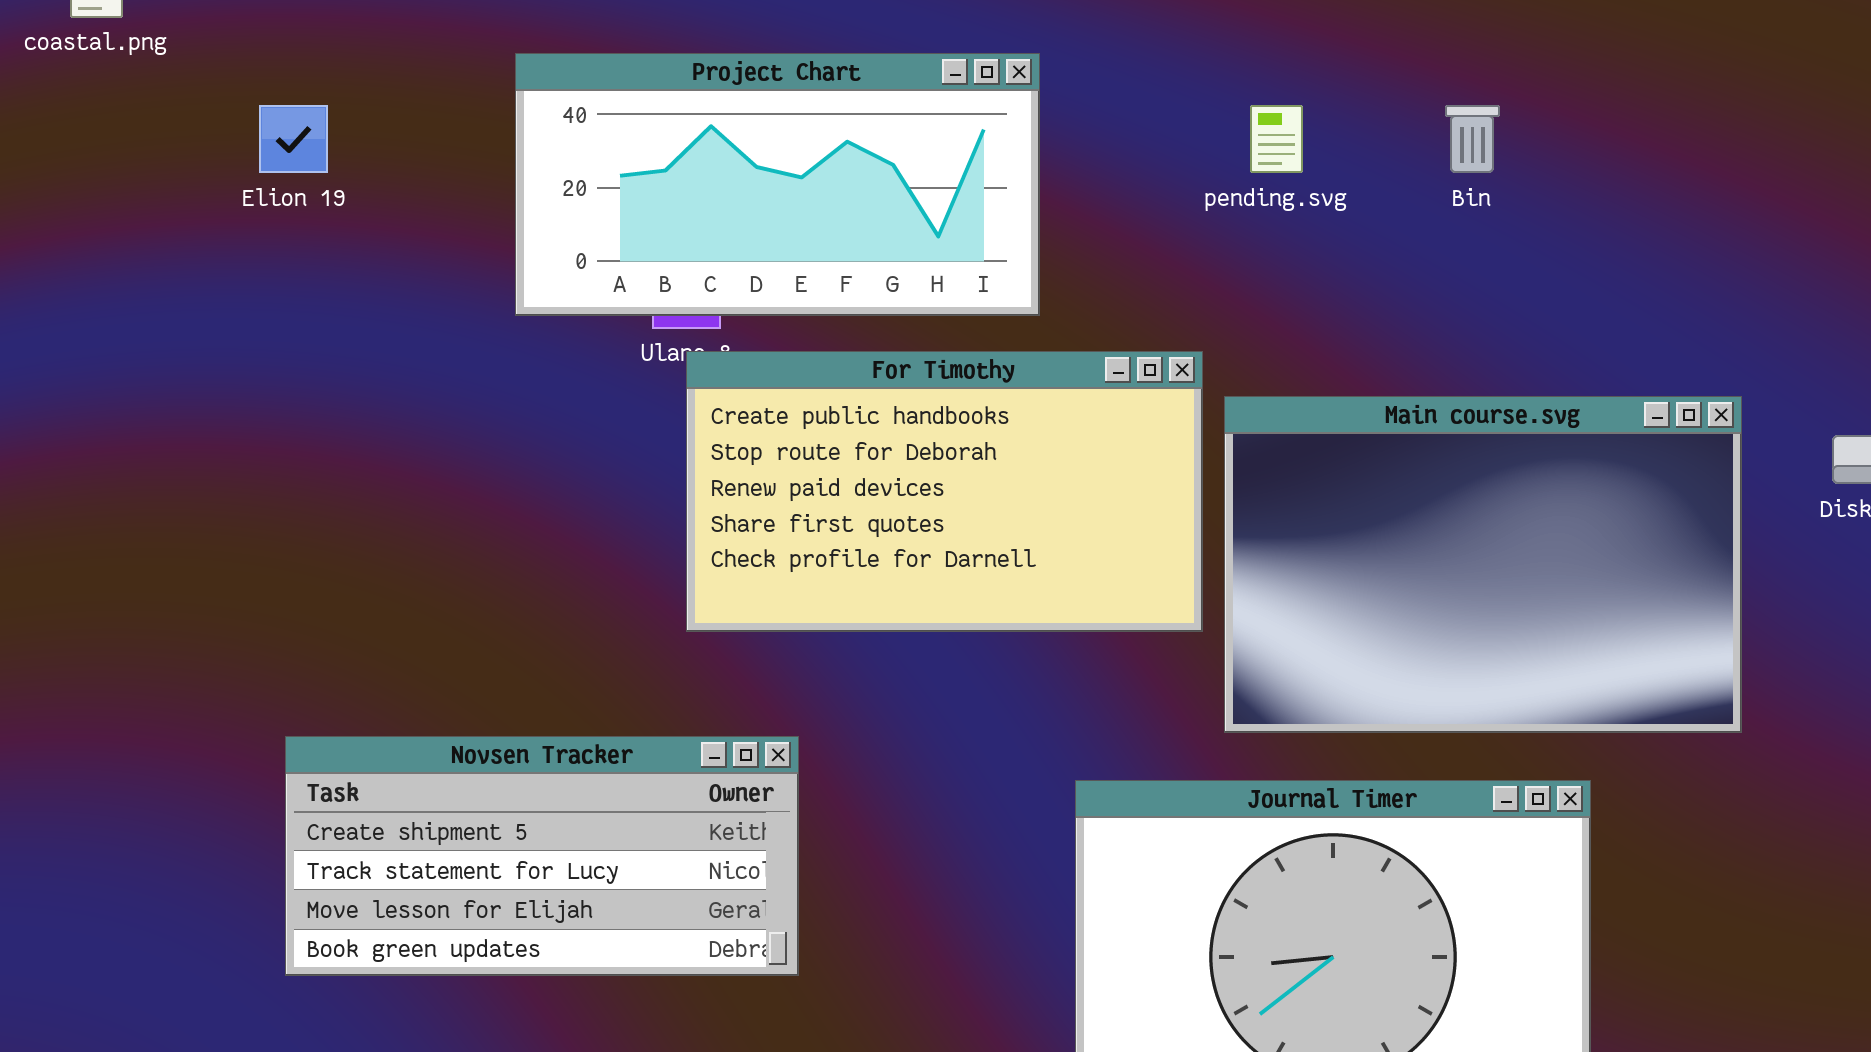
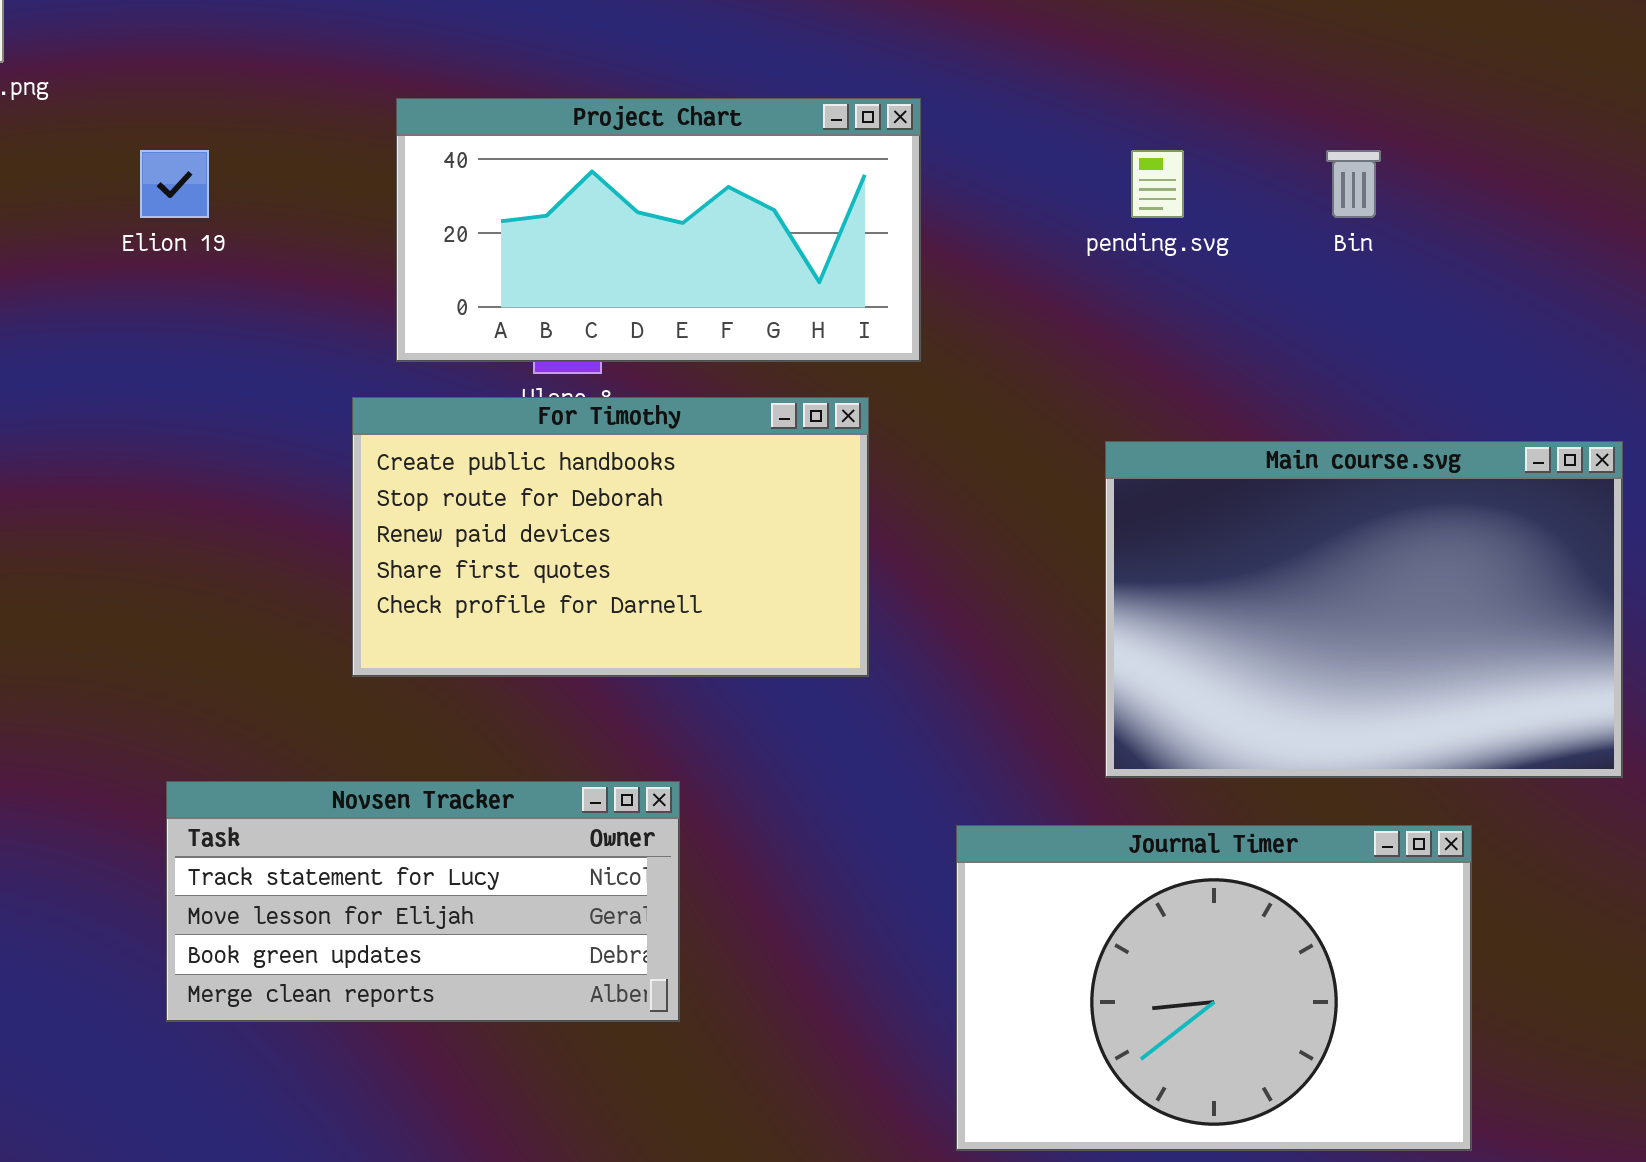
For Timothy: [686,351,1203,632] -> [352,397,869,677], moved
Novsen Tracker: [285,736,799,976] -> [166,781,680,1022], scrolled down 1 row

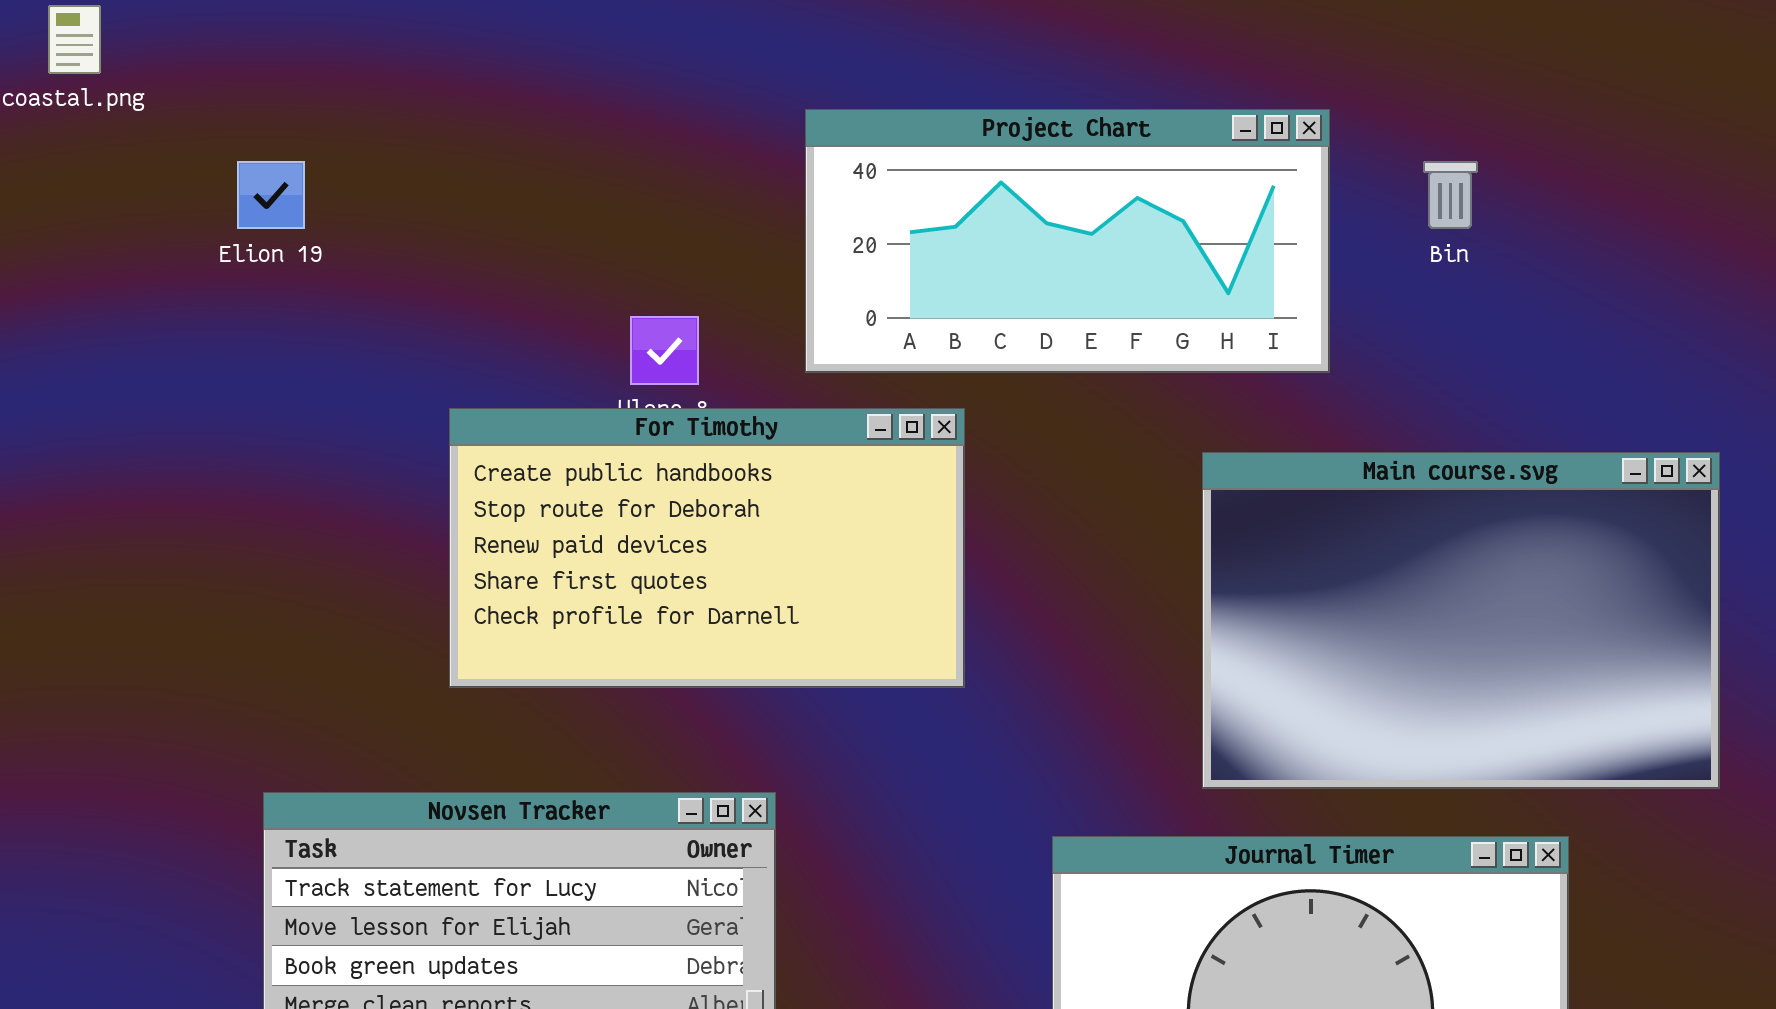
Project Chart: [396,98,921,362] -> [805,109,1330,373], moved

